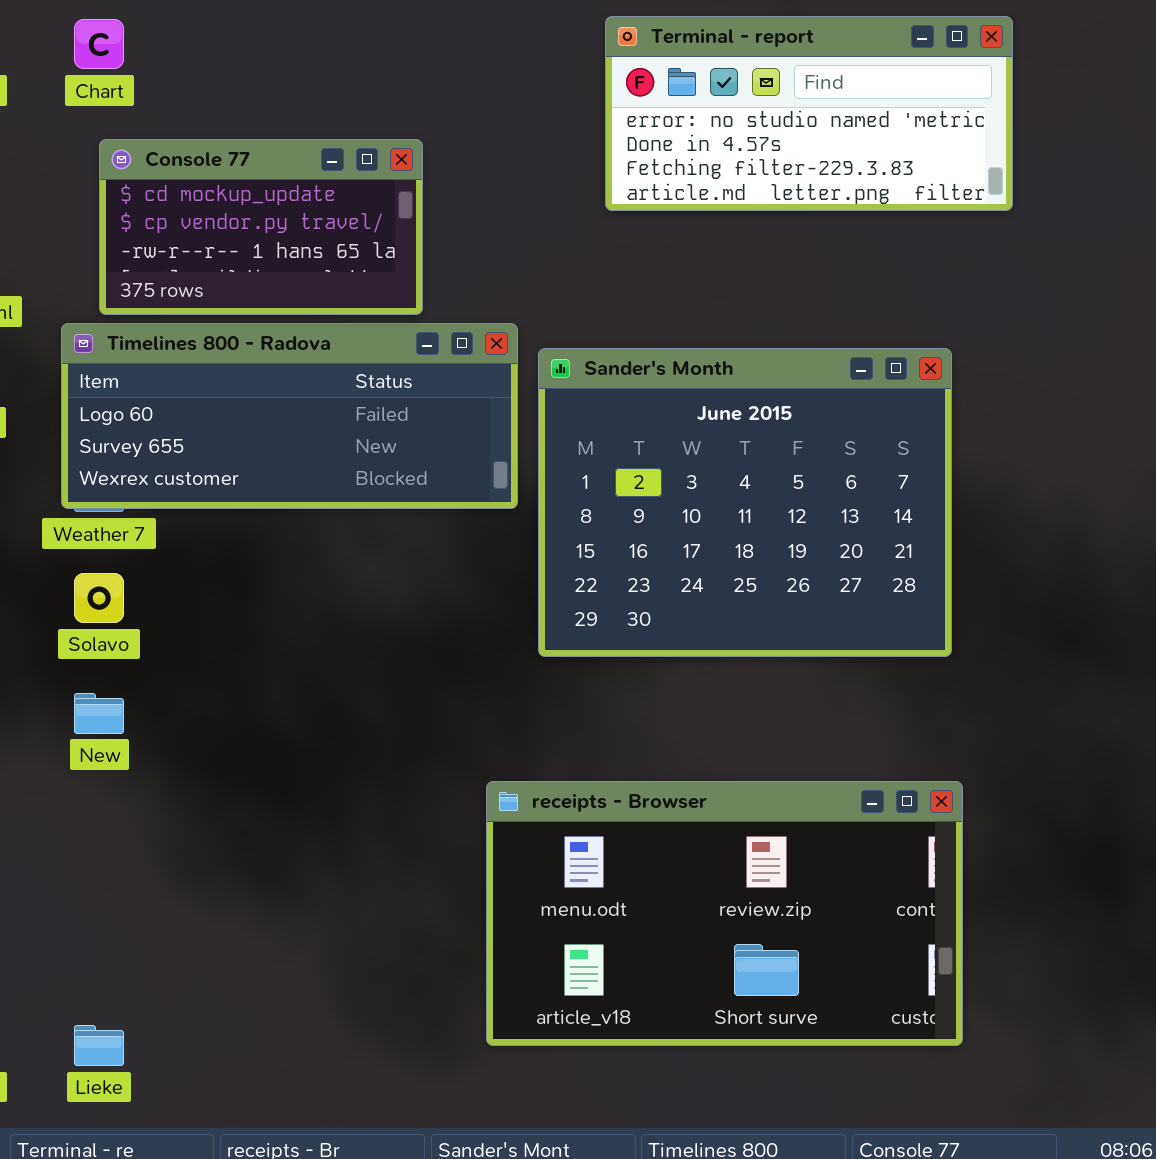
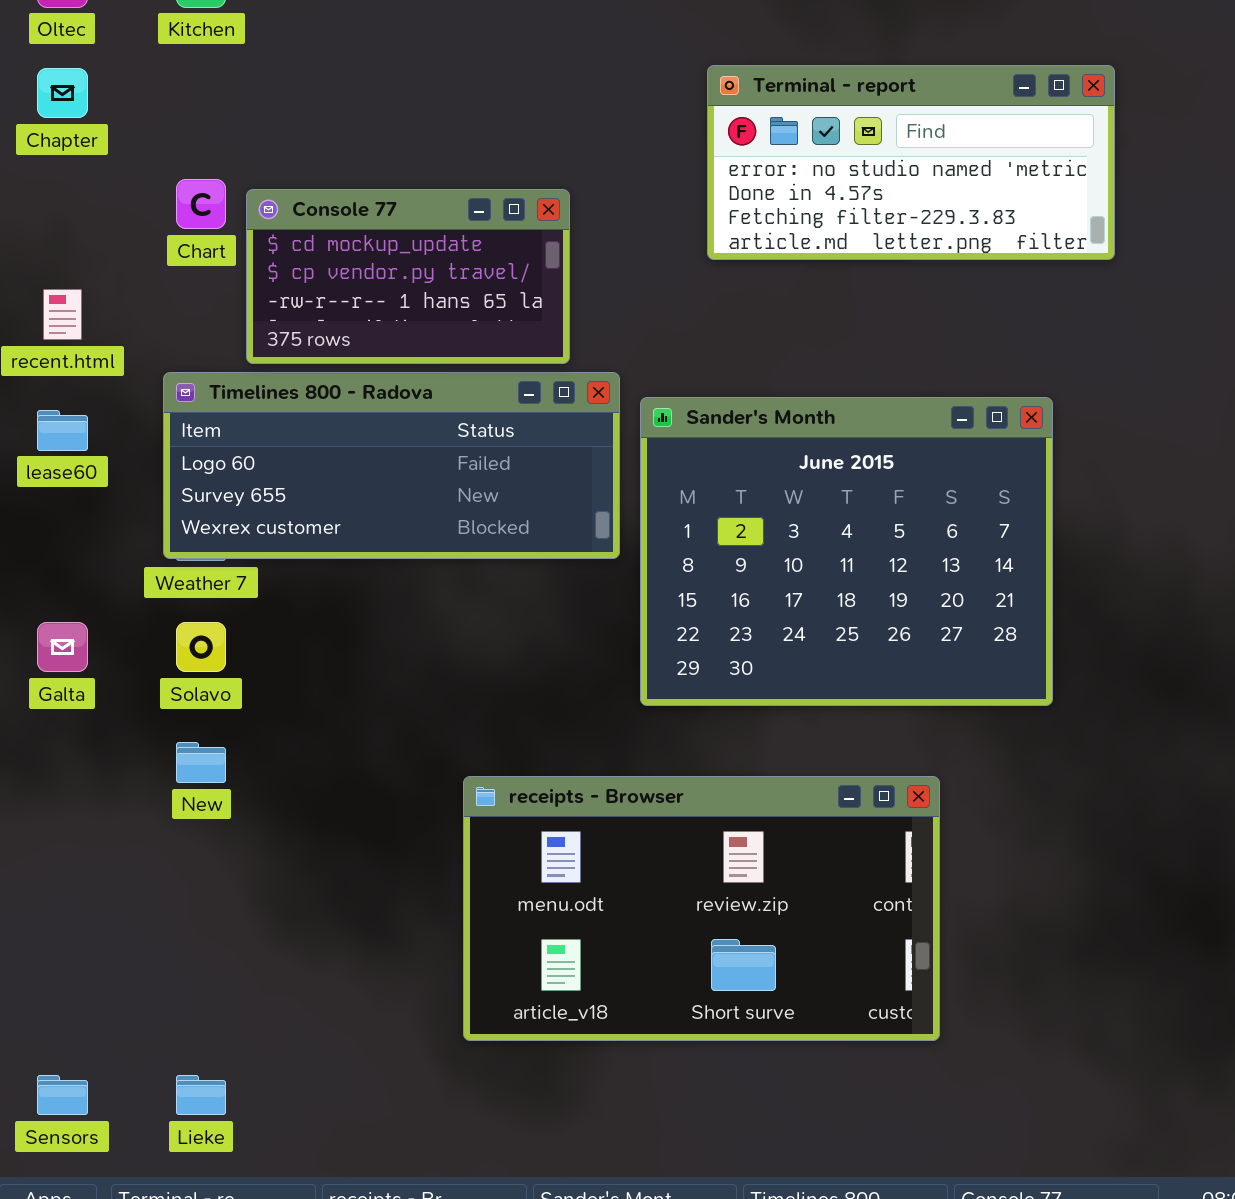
Chart: [74,19,124,69] -> [176,179,226,229], moved
Console 77: [99,139,423,315] -> [246,189,570,364], moved
receipts - Browser: [486,781,963,1046] -> [463,776,940,1041], moved

